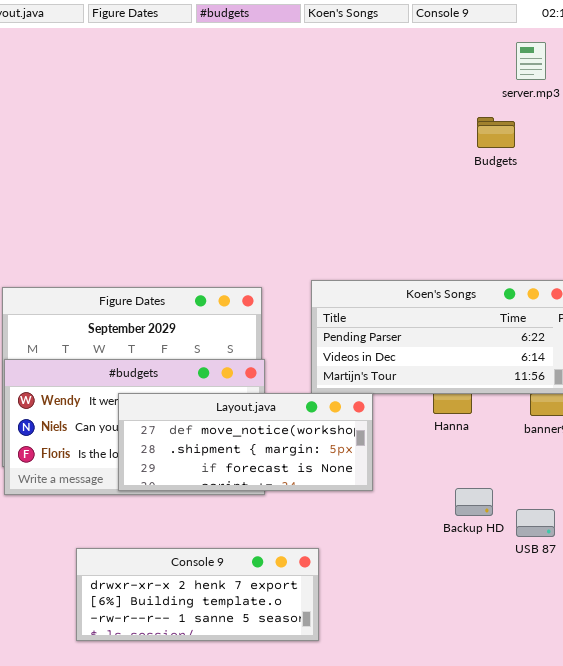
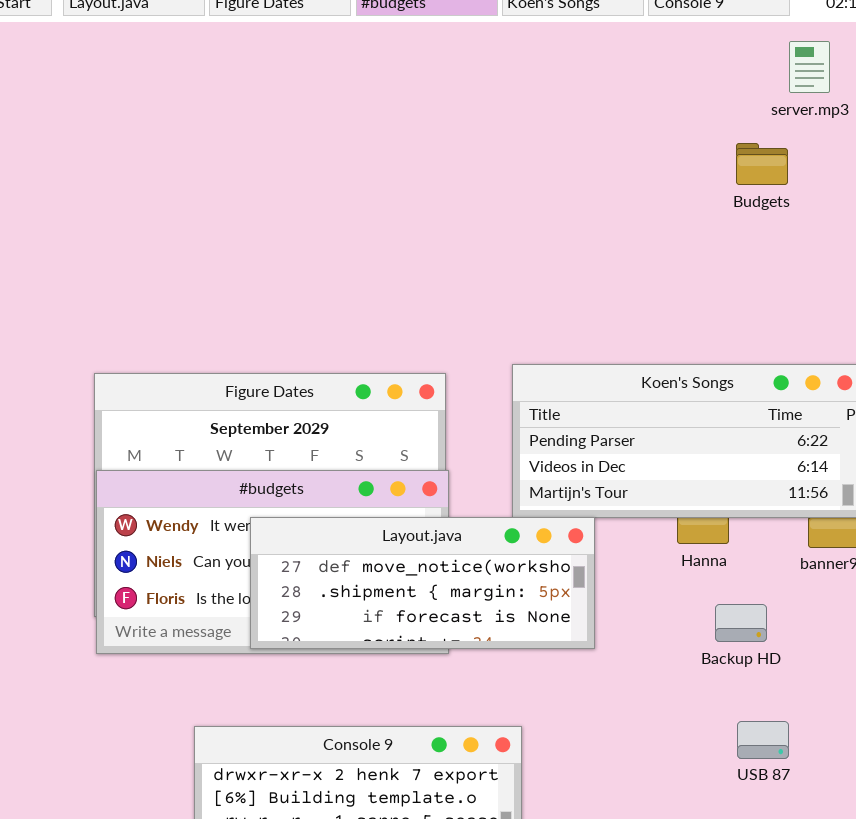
Backup HD: [455,488,493,516] -> [715,604,767,642], moved
USB 87: [516,509,555,537] -> [737,721,789,759], moved

